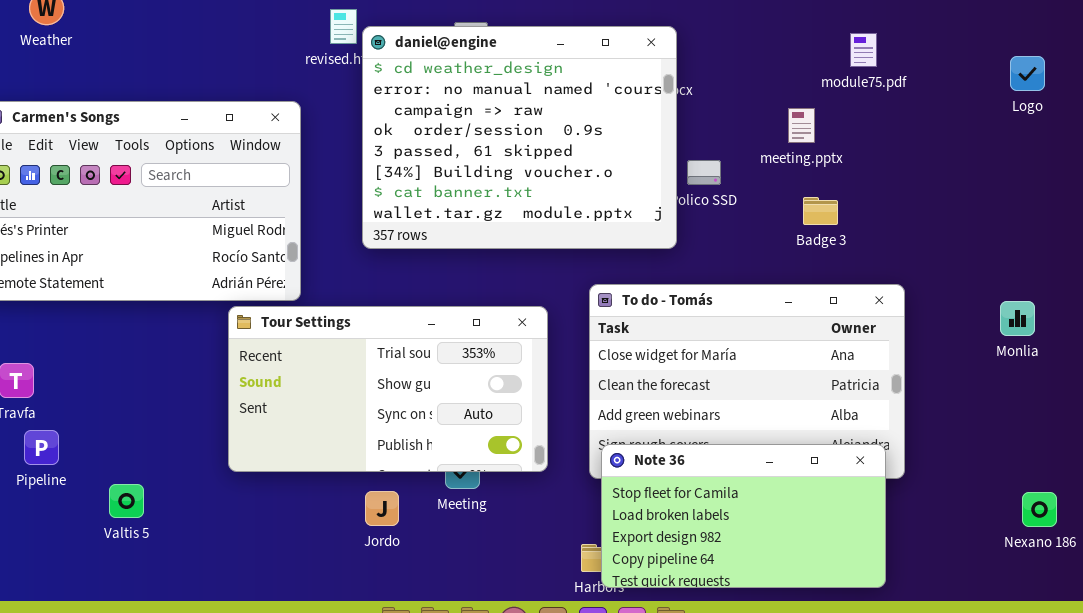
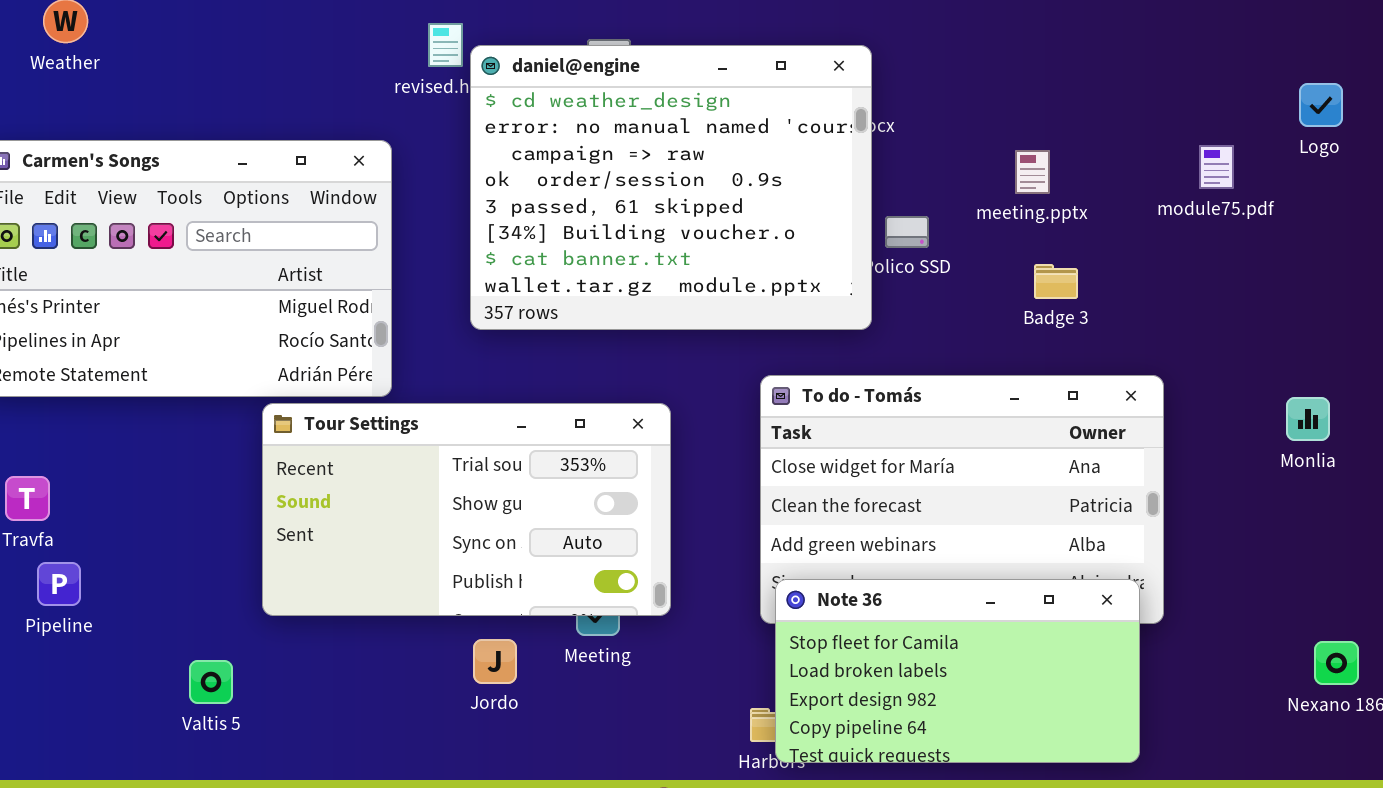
module75.pdf: [850,33,877,67] -> [1199,145,1234,189], moved
Tour Settings: [228,306,548,472] -> [262,403,671,616], moved
Valtis 5: [109,484,144,518] -> [189,660,233,704], moved

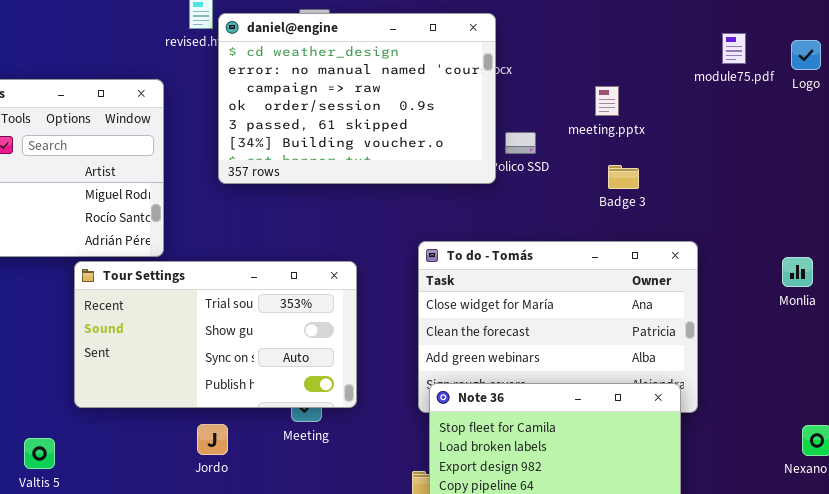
daniel@engine: [470,45,872,330] -> [218,13,496,184], resized
module75.pdf: [1199,145,1234,189] -> [722,33,746,64], moved
Jordo: [473,639,517,684] -> [197,424,228,455], moved

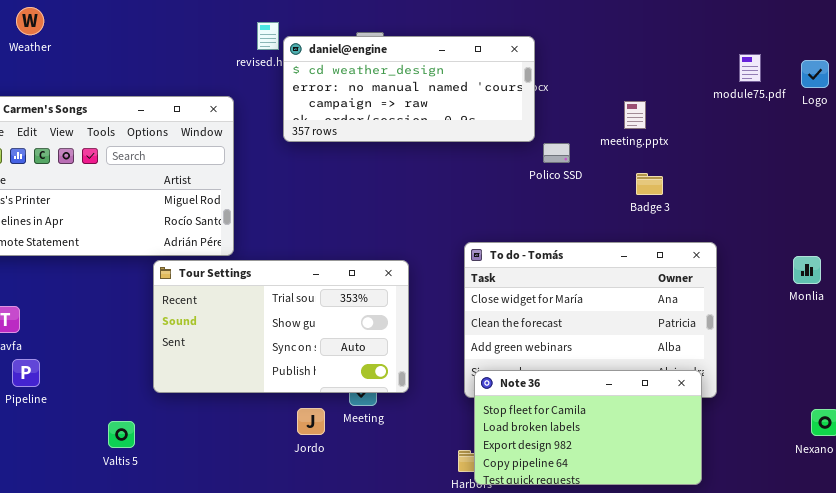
daniel@engine: [218,13,496,184] -> [283,36,535,142], resized
Jordo: [197,424,228,455] -> [297,408,325,435], moved

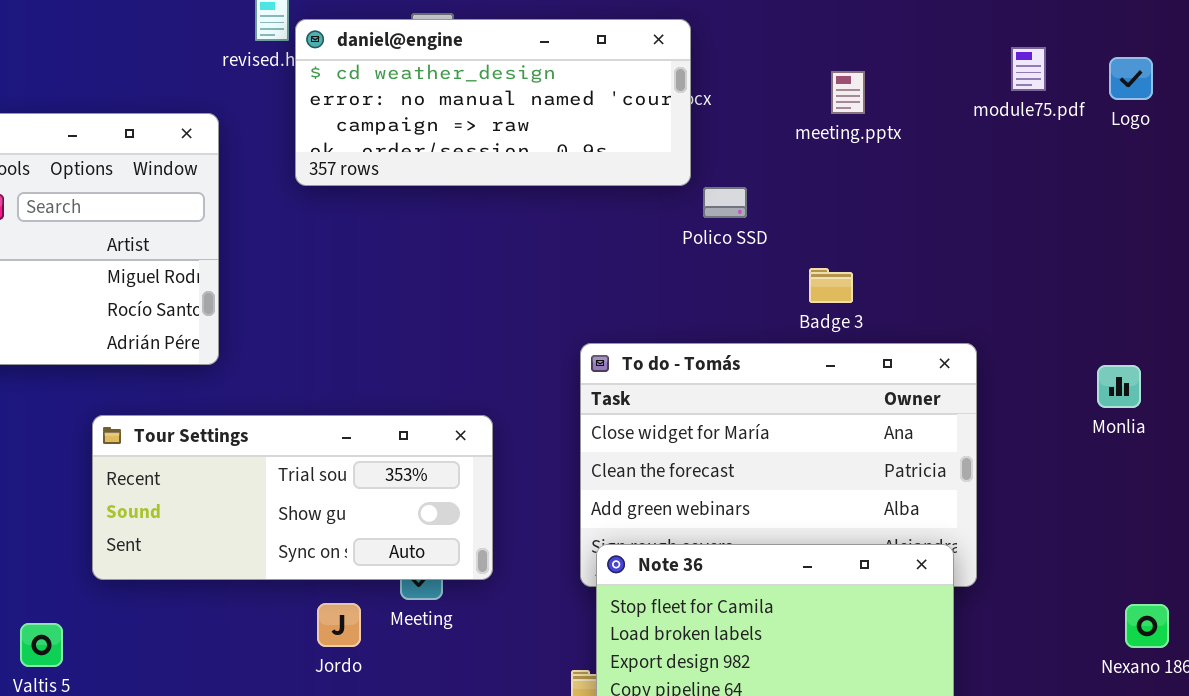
meeting.pptx: [624,101,646,129] -> [831,71,865,114], moved
Badge 3: [636,173,663,195] -> [809,268,853,303], moved
Tour Settings: [153,260,409,393] -> [92,415,493,580], resized

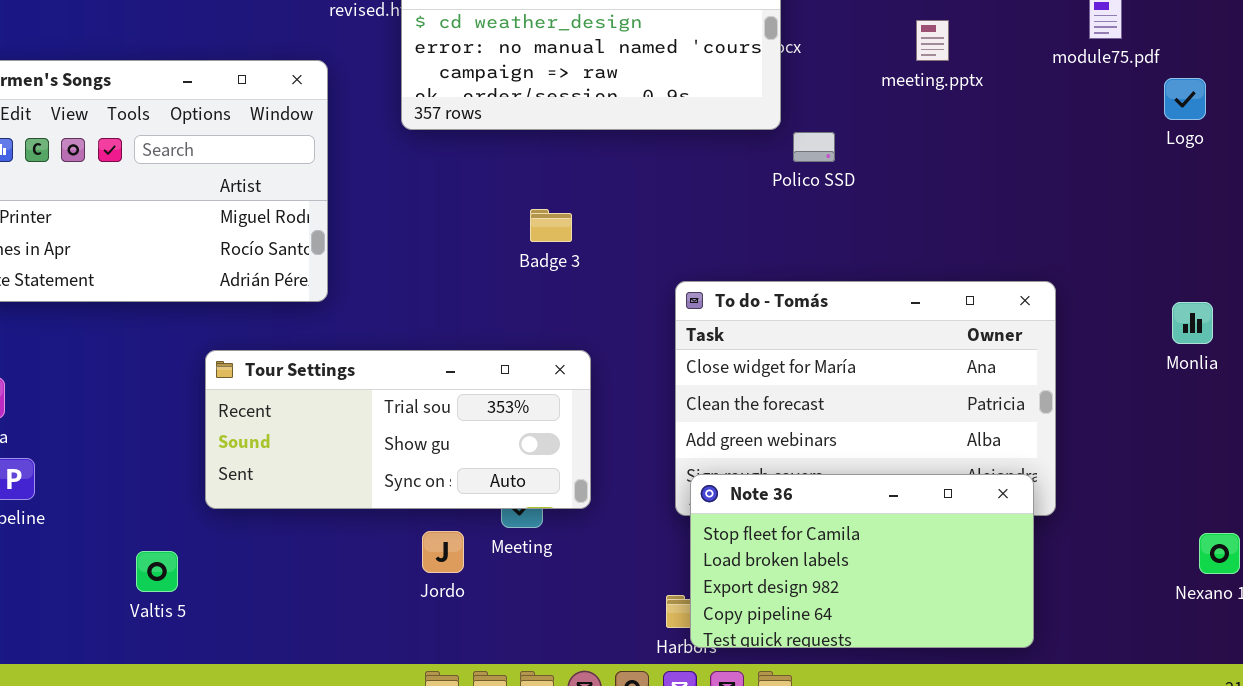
Logo: [1109,57,1153,100] -> [1164,78,1206,120], moved
Badge 3: [809,268,853,303] -> [530,209,572,242], moved

